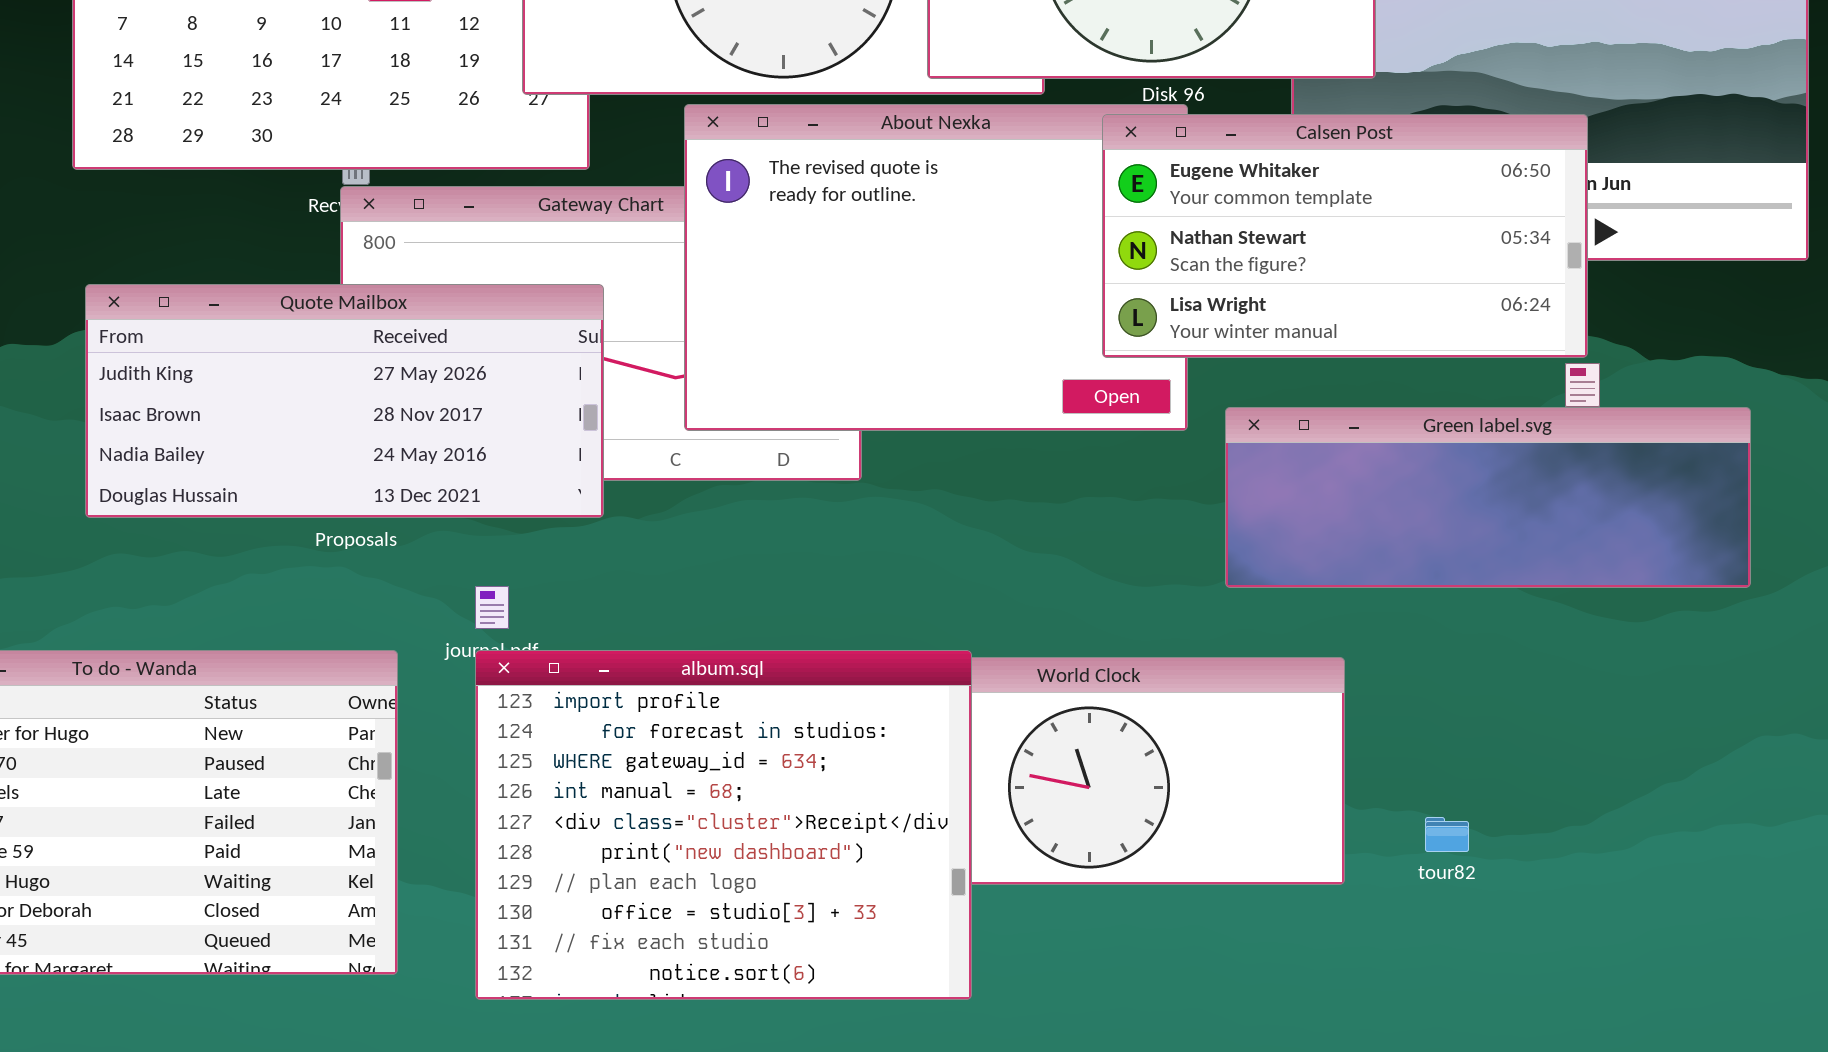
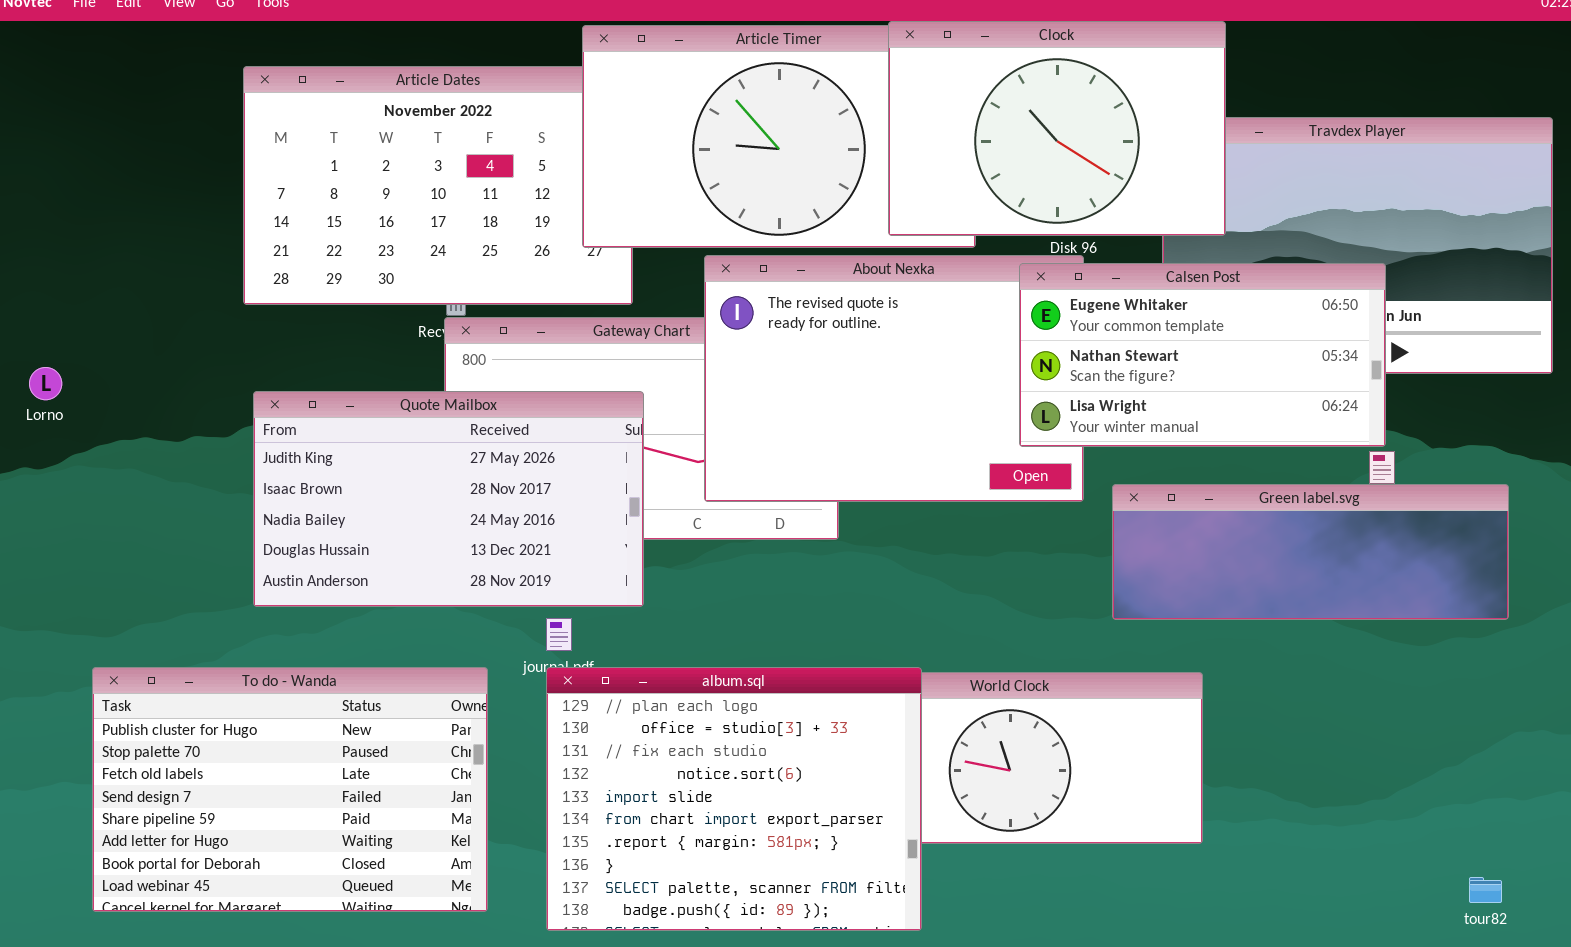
Quote Mailbox: [85,284,604,518] -> [253,391,644,607], resized
album.sql: [475,650,972,1000] -> [546,667,922,931], scrolled down 6 rows
tour82: [1425,817,1469,852] -> [1469,877,1502,903], moved

